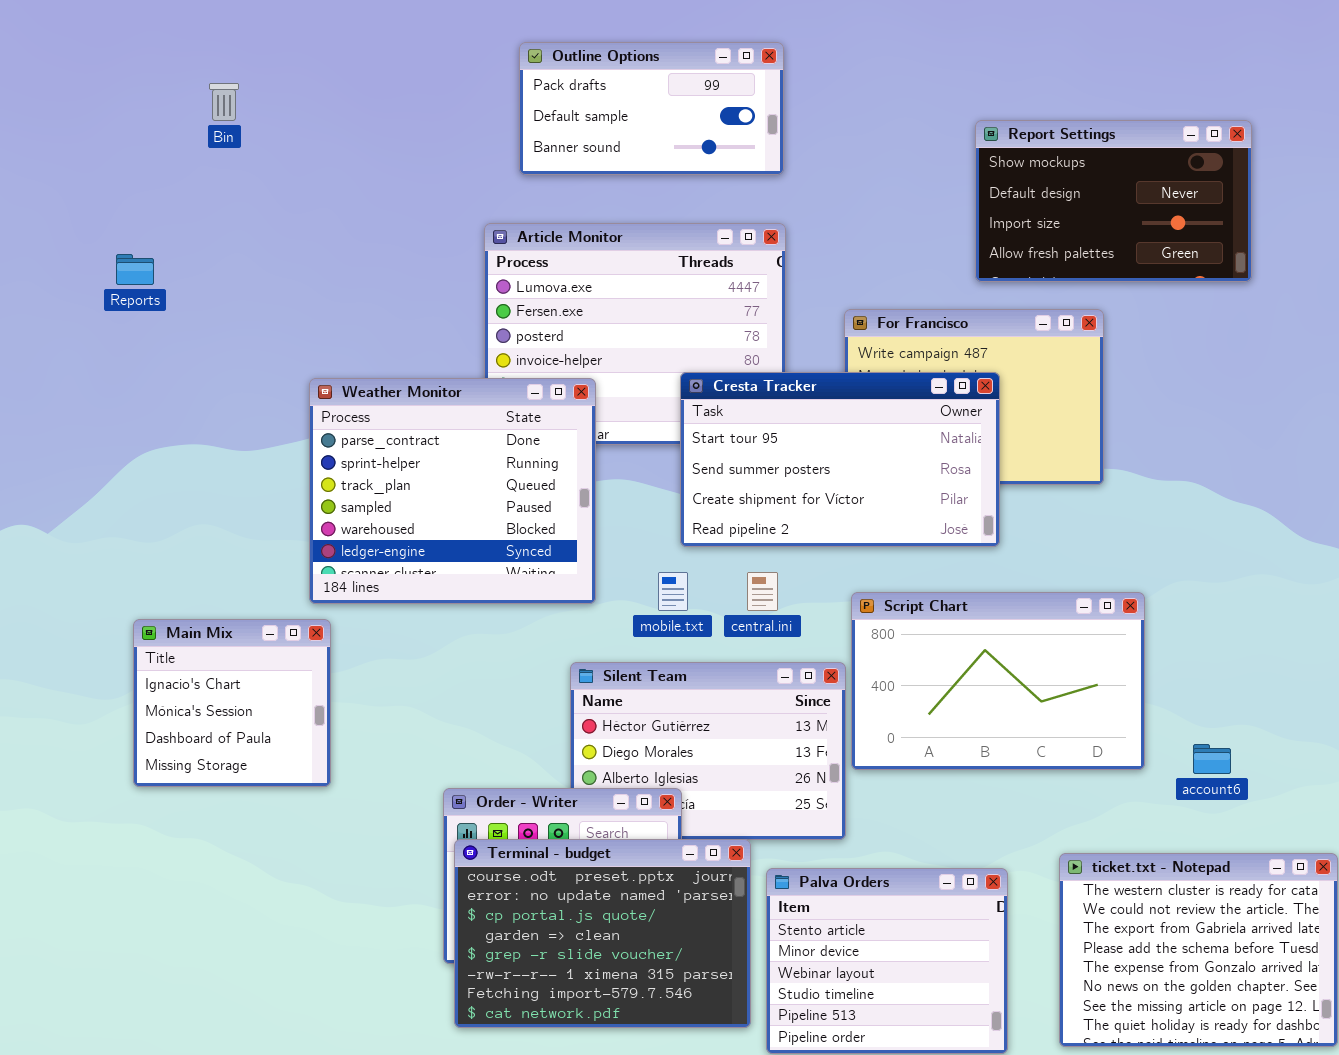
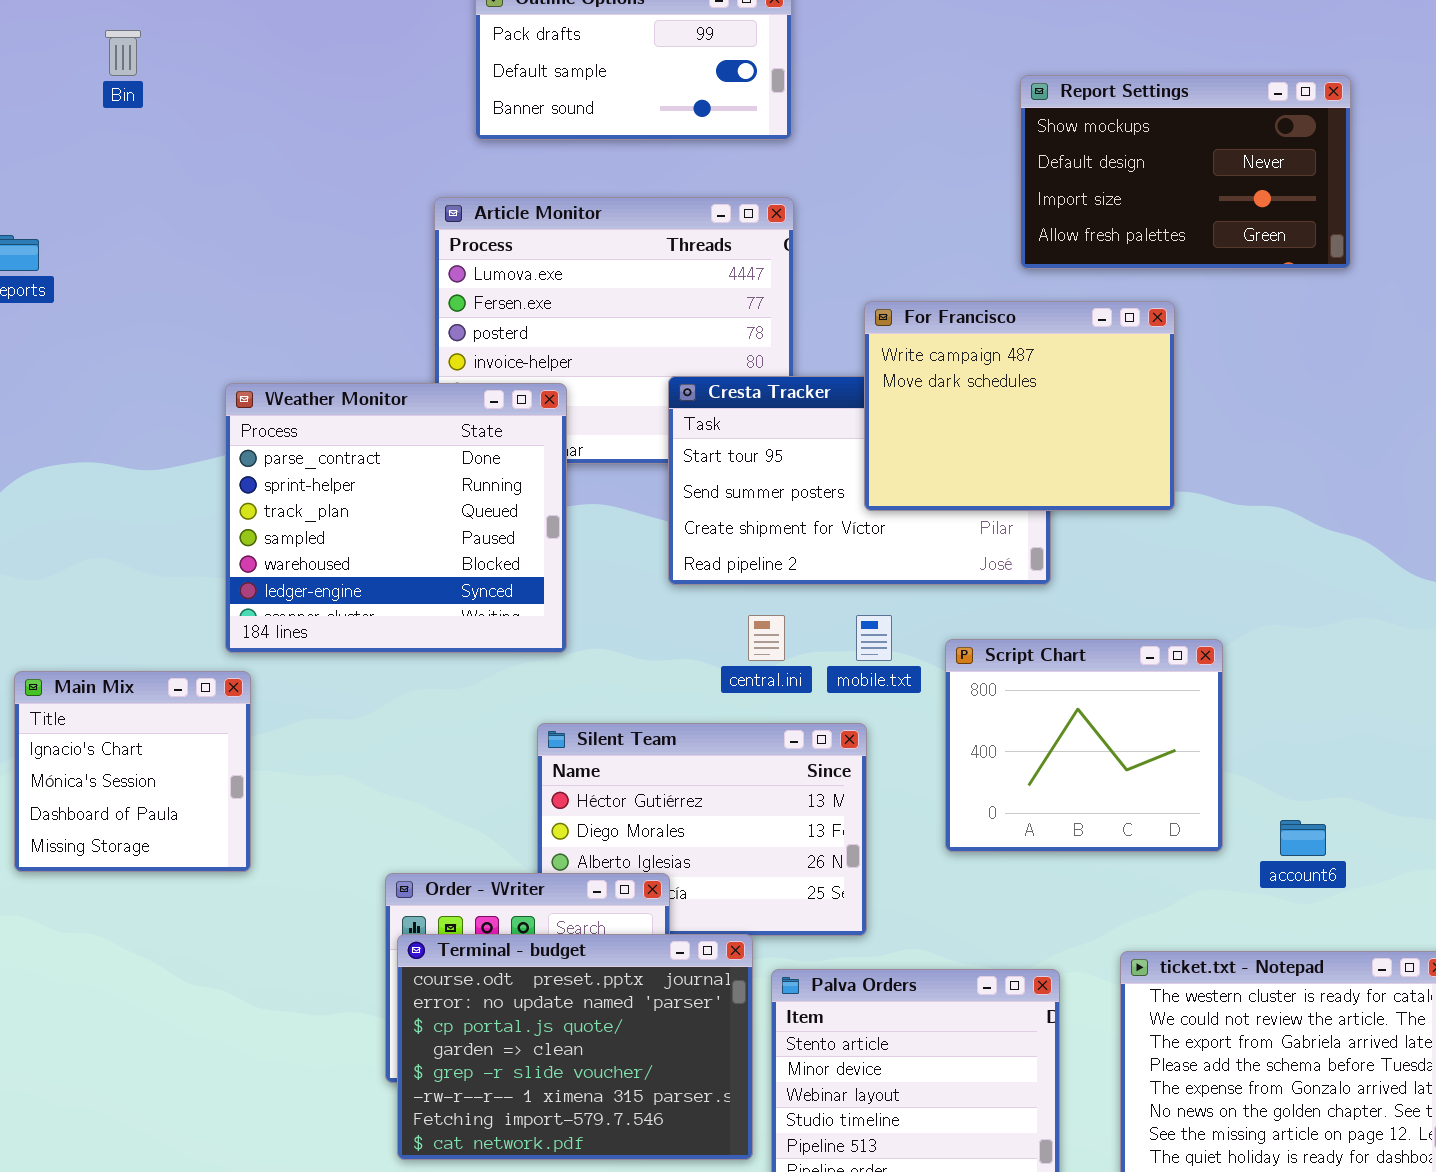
For Francisco: [844,309,1104,485] -> [864,301,1175,511], raised
mobile.txt: [658,572,688,611] -> [856,615,892,661], moved
Script Chart: [851,592,1145,770] -> [945,639,1223,852], resized

